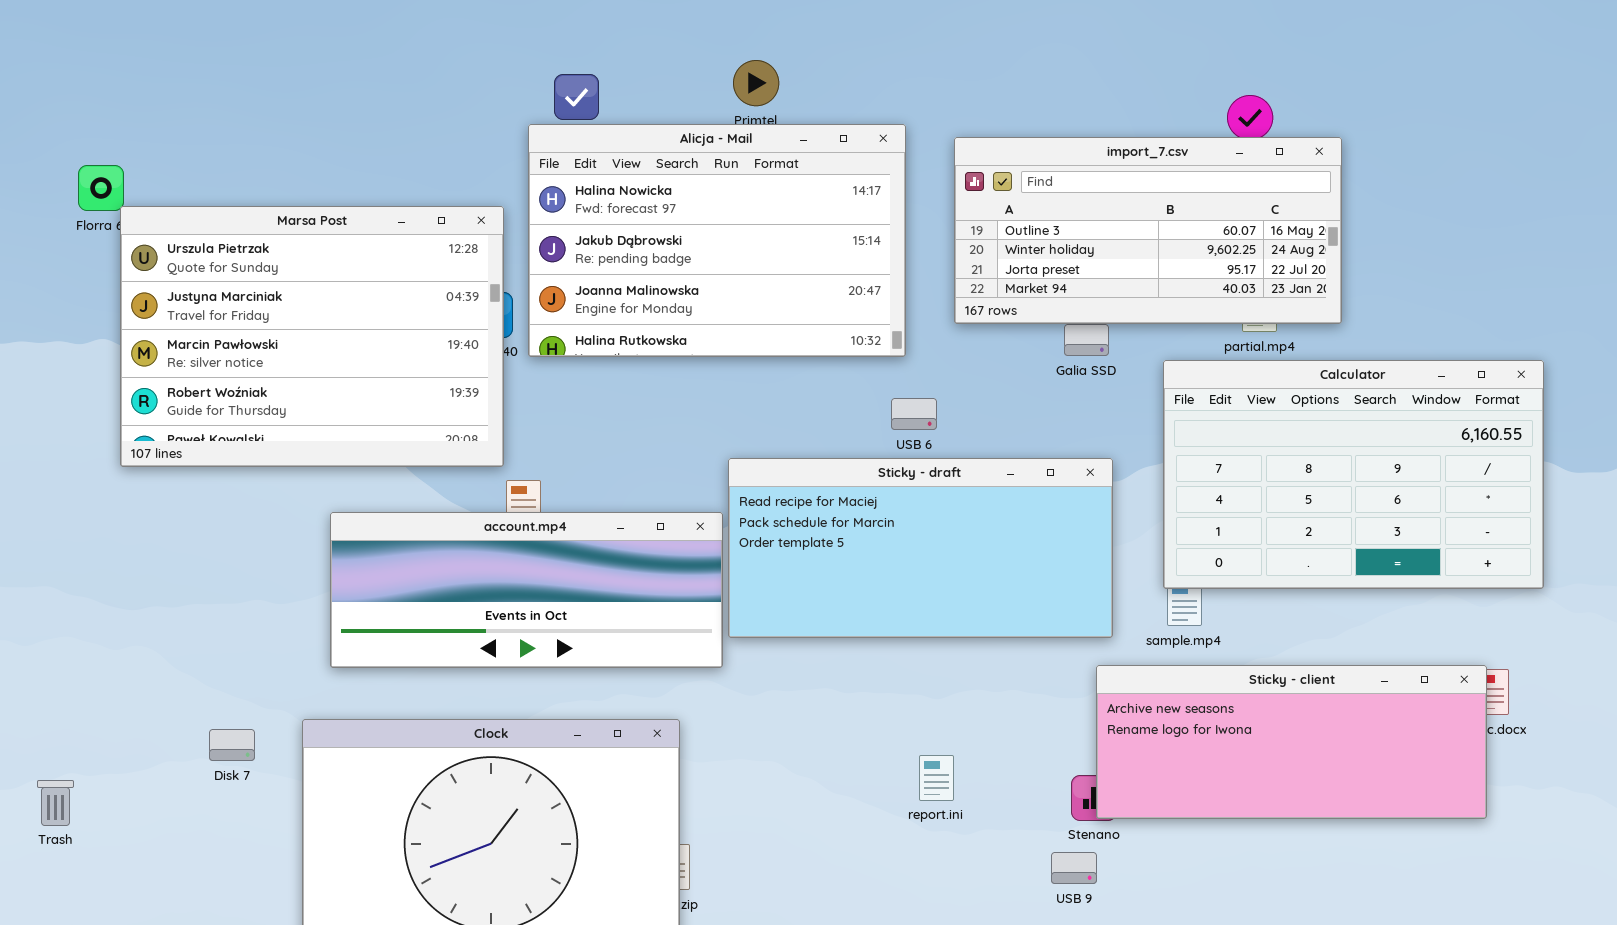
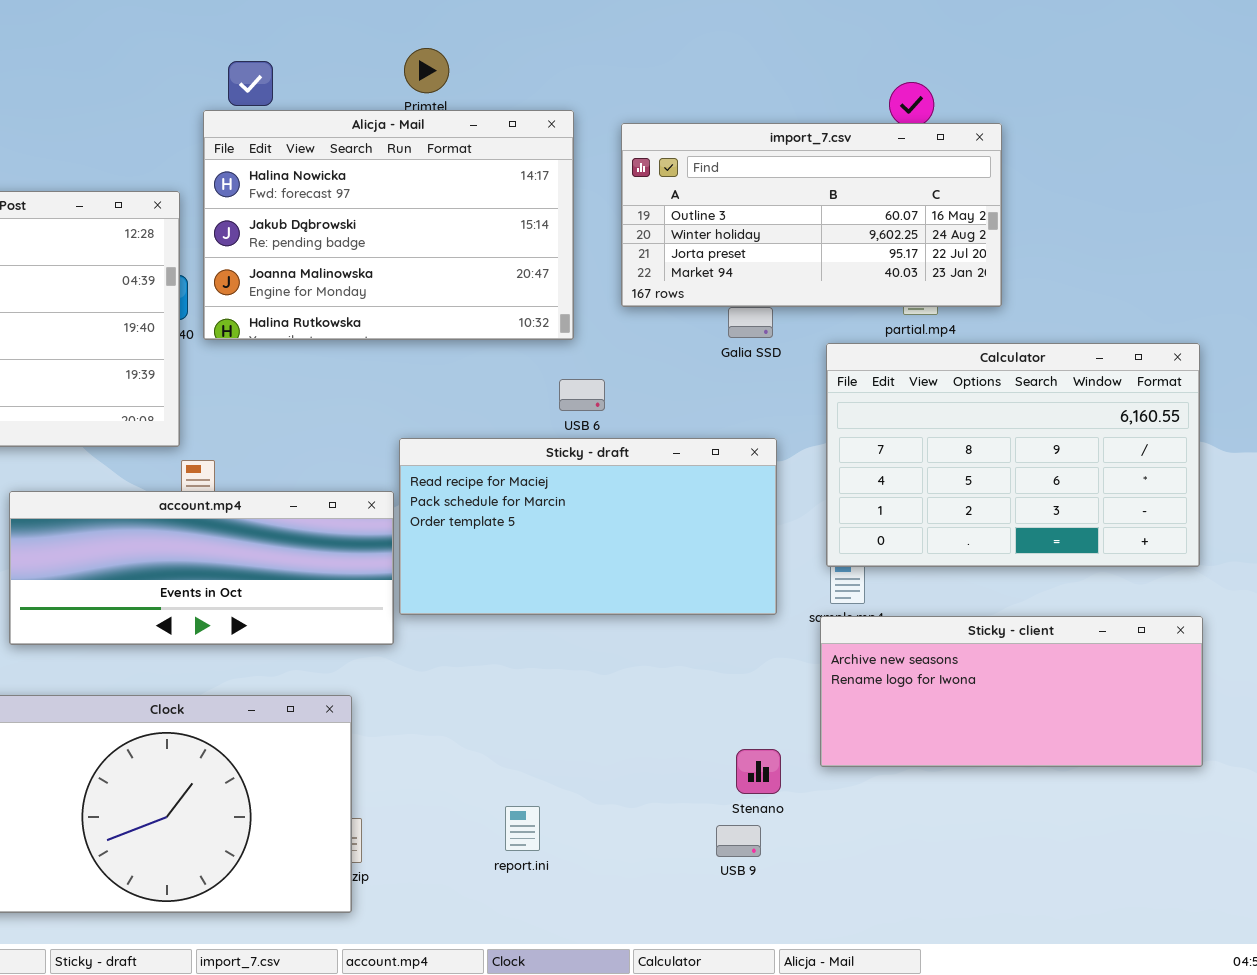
Sticky - client: [1096,665,1487,819] -> [820,616,1203,767], moved
report.ini: [919,755,954,801] -> [505,806,540,851], moved

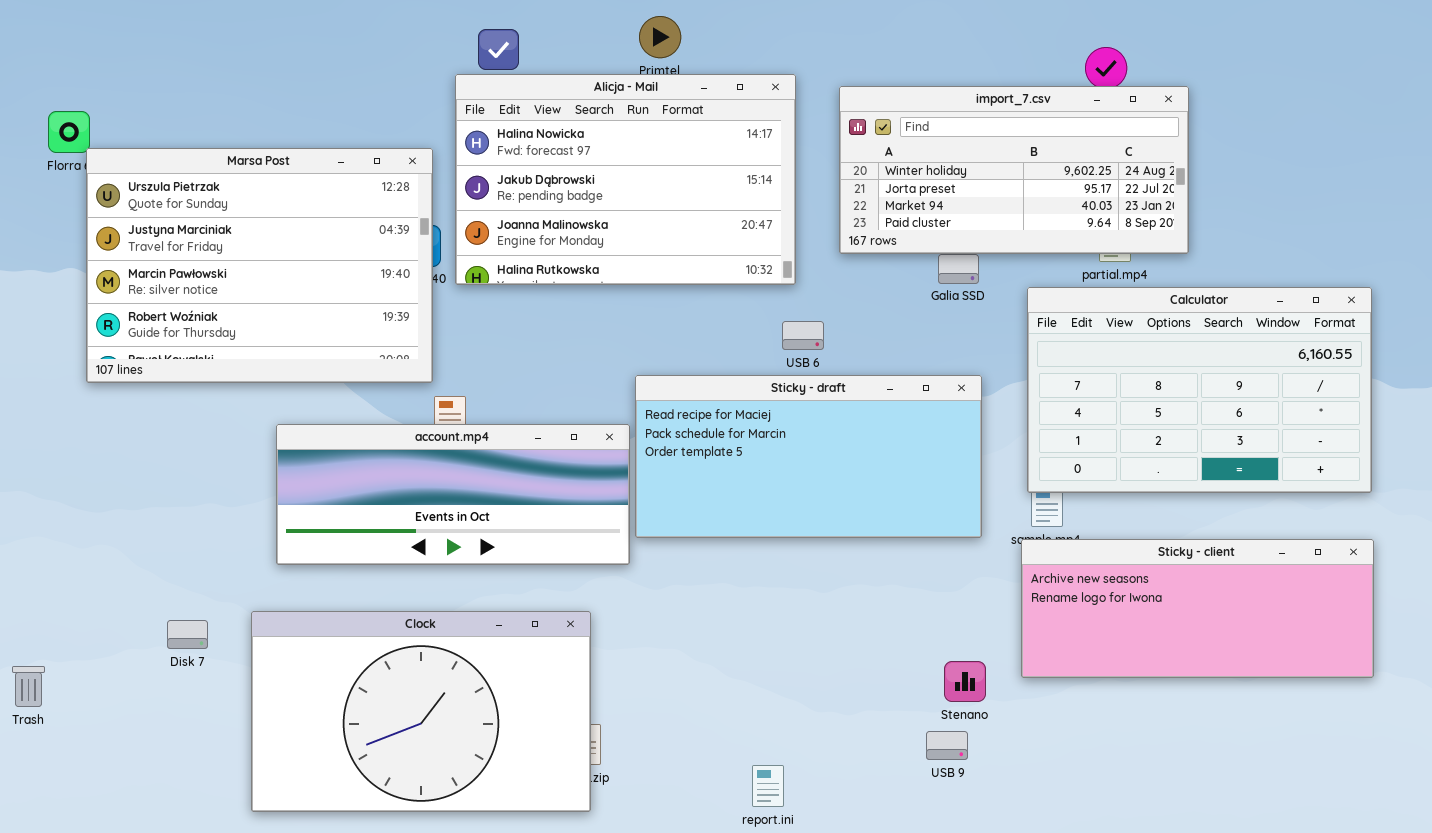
import_7.csv: [621,123,1002,307] -> [839,86,1189,254], scrolled down 1 row
report.ini: [505,806,540,851] -> [752,765,784,807], moved

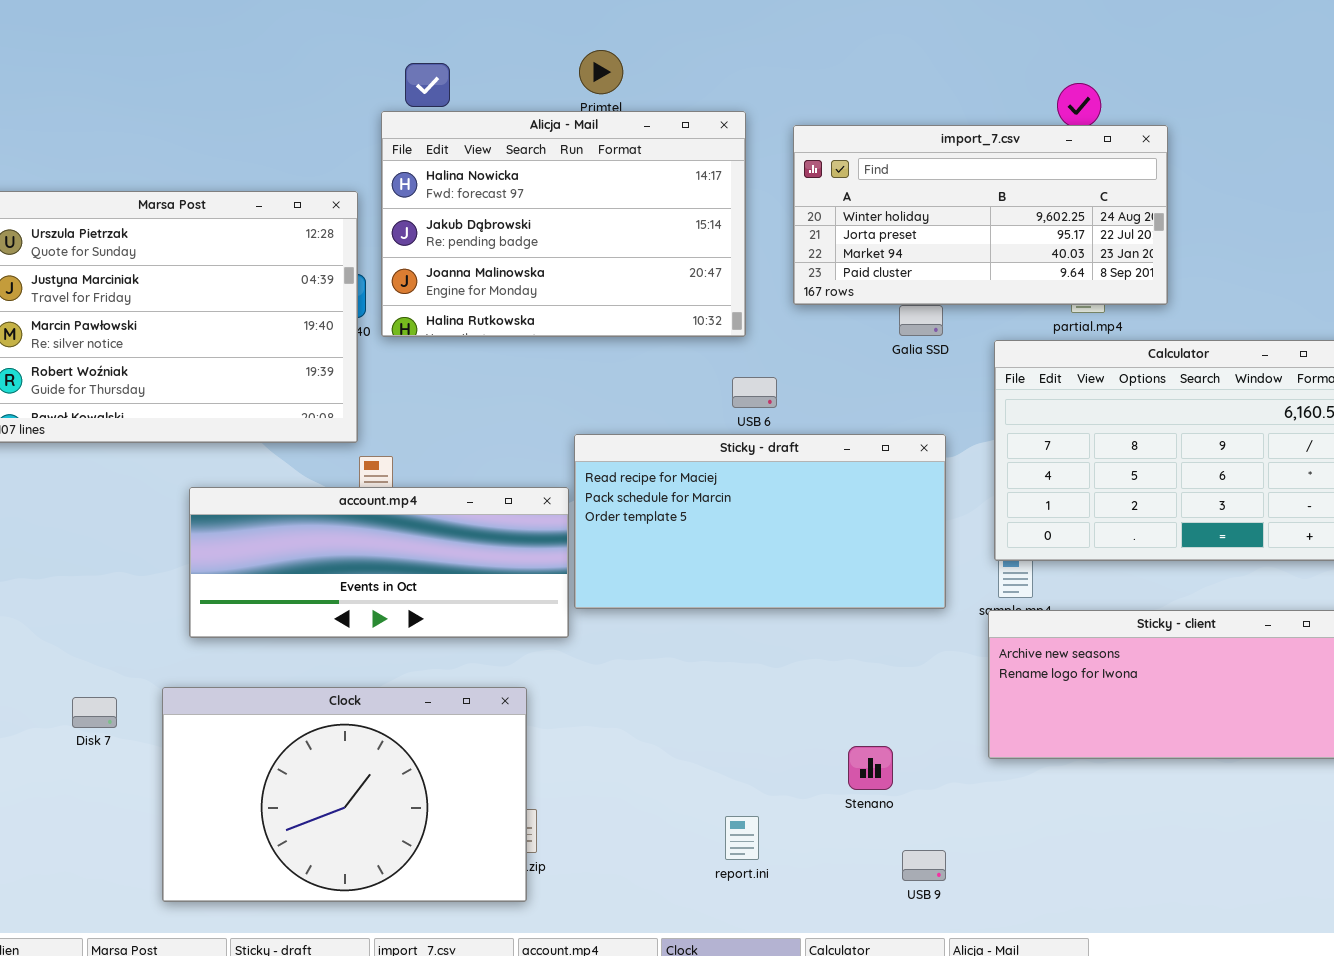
Stenano: [944,661,986,702] -> [848,746,893,790], moved
USB 9: [926,731,968,760] -> [902,850,946,881], moved
report.ini: [752,765,784,807] -> [725,816,759,860], moved

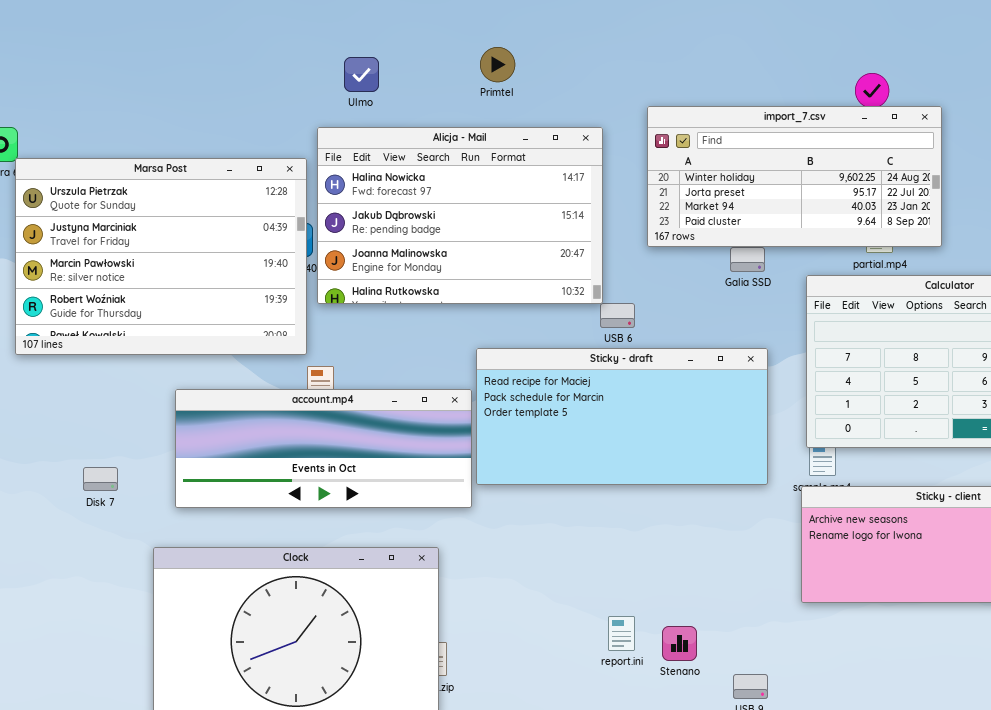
Alicja - Mail: [381,111,746,337] -> [317,127,603,304], moved
Disk 7: [72,697,117,728] -> [83,467,118,491], moved
Stenano: [848,746,893,790] -> [662,626,697,661], moved
report.ini: [725,816,759,860] -> [608,616,635,651], moved

